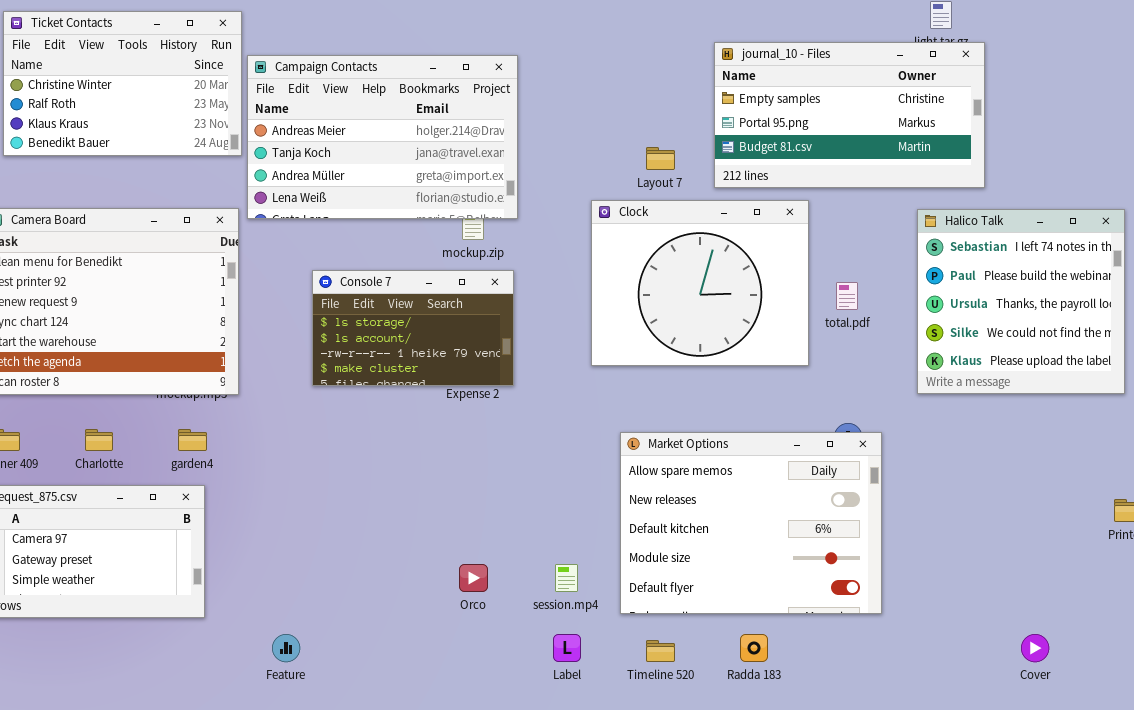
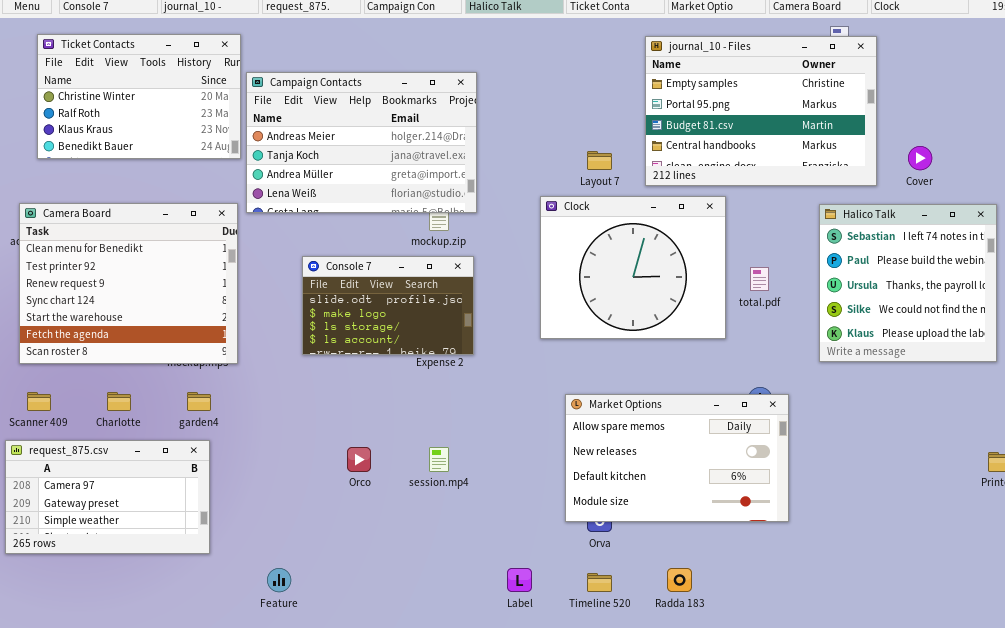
journal_10 - Files: [714,42,985,188] -> [645,36,877,186], resized
Console 7: [312,270,514,386] -> [302,256,474,355], scrolled up 2 rows
Market Options: [620,432,882,614] -> [565,394,789,522], resized
Orco: [459,564,488,592] -> [347,447,371,472], moved
session.mp4: [555,564,578,592] -> [429,447,449,472], moved
Cover: [1021,634,1049,662] -> [908,146,932,170], moved

